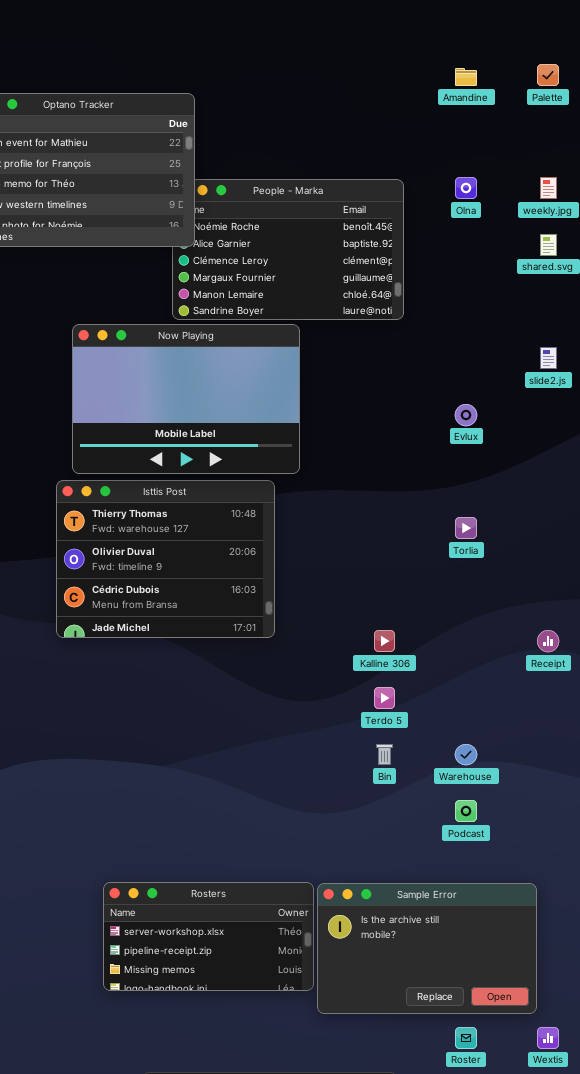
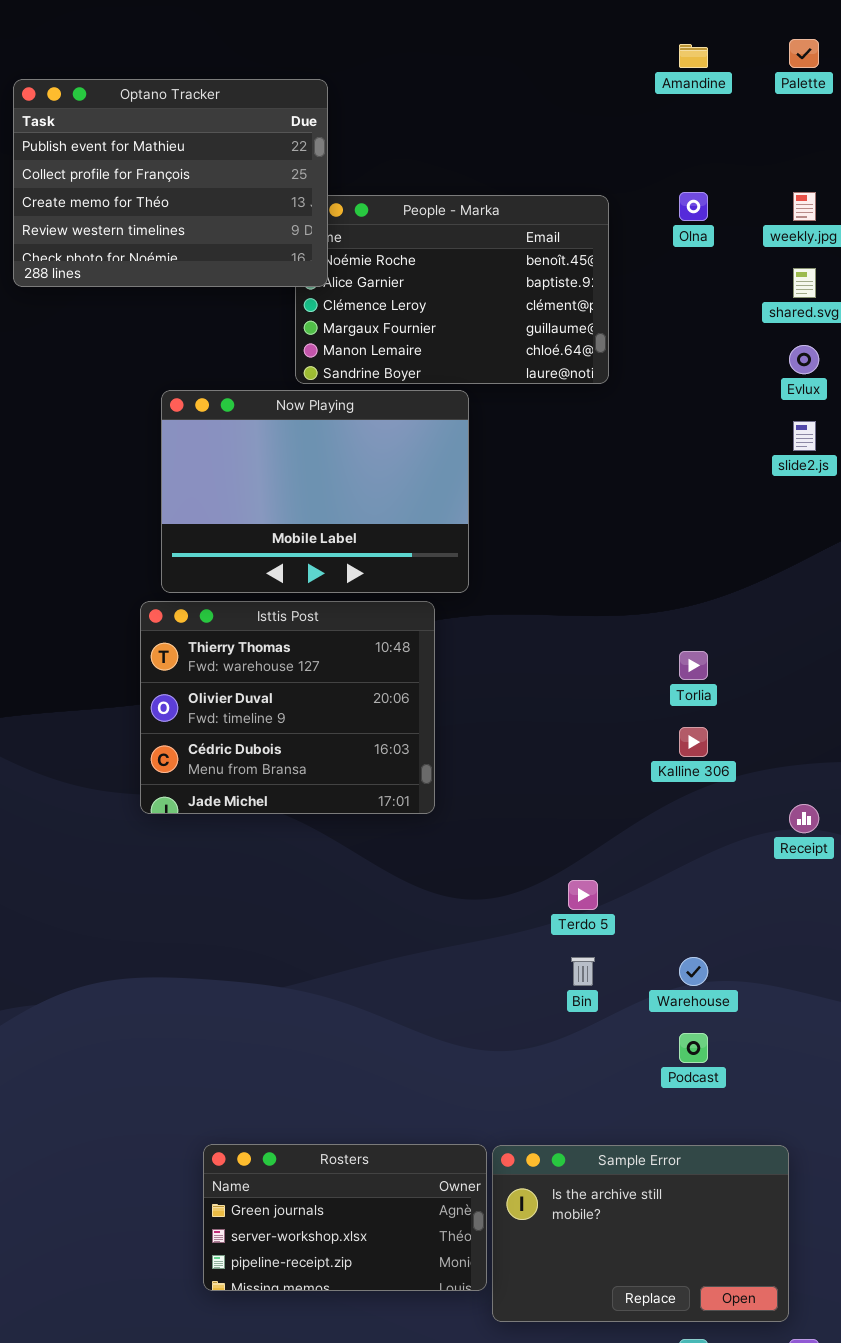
Evlux: [455,404,477,426] -> [789,345,819,374], moved
Kalline 306: [374,630,395,652] -> [679,727,708,757], moved
Rosters: [103,882,314,991] -> [203,1144,487,1291], scrolled up 1 row

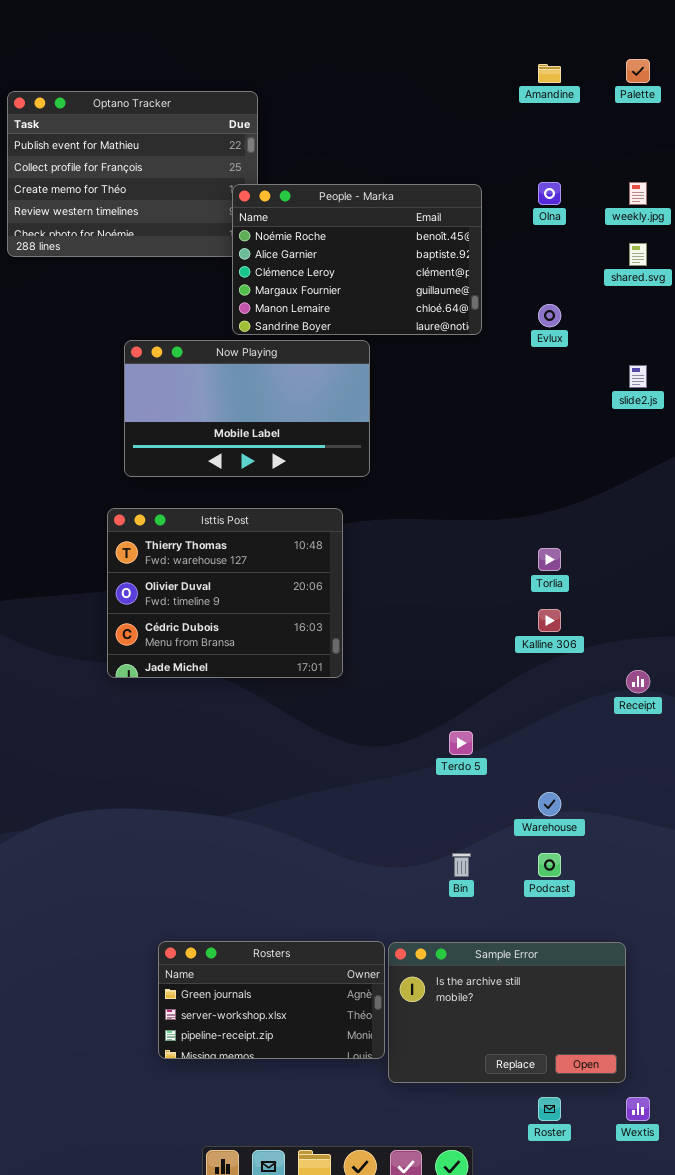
People - Marka: [295,195,609,384] -> [232,184,482,335], raised
Evlux: [789,345,819,374] -> [538,304,561,327], moved
Now Playing: [161,390,469,593] -> [124,340,370,477], resized
Bin: [571,957,595,986] -> [452,853,471,877], moved

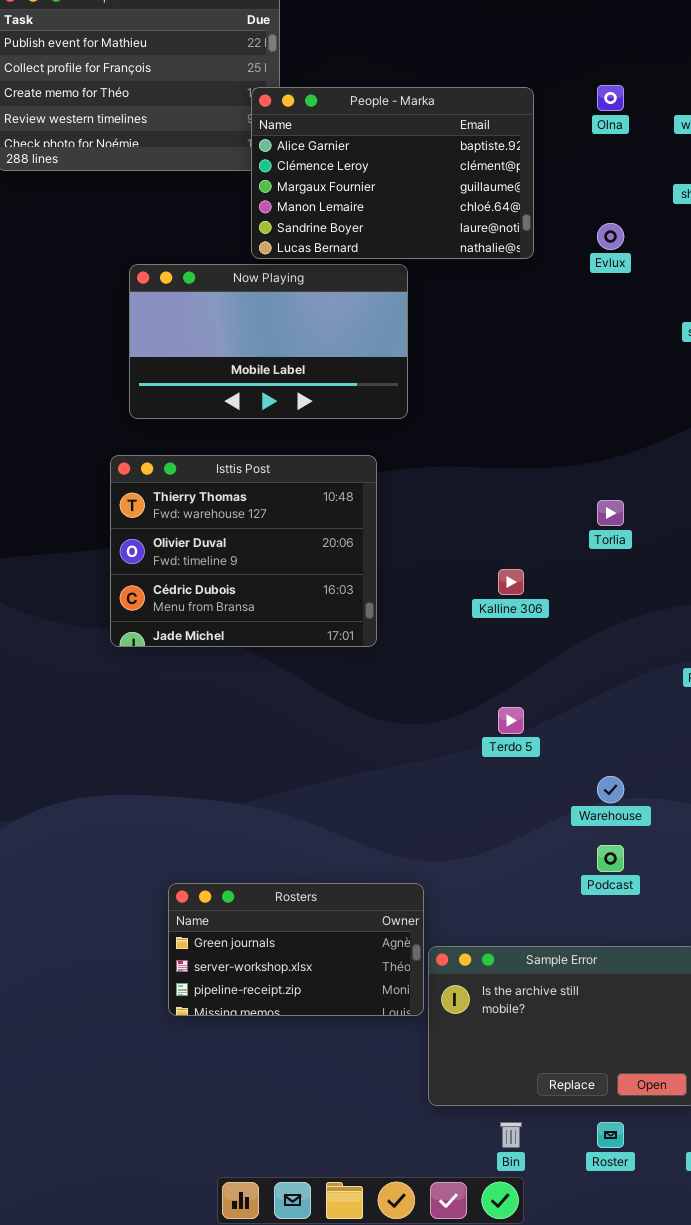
People - Marka: [232,184,482,335] -> [251,87,534,259], scrolled down 1 row
Kalline 306: [538,609,561,632] -> [498,569,524,595], moved
Bin: [452,853,471,877] -> [500,1122,522,1148], moved
Rosters: [158,941,385,1059] -> [168,883,424,1016], moved

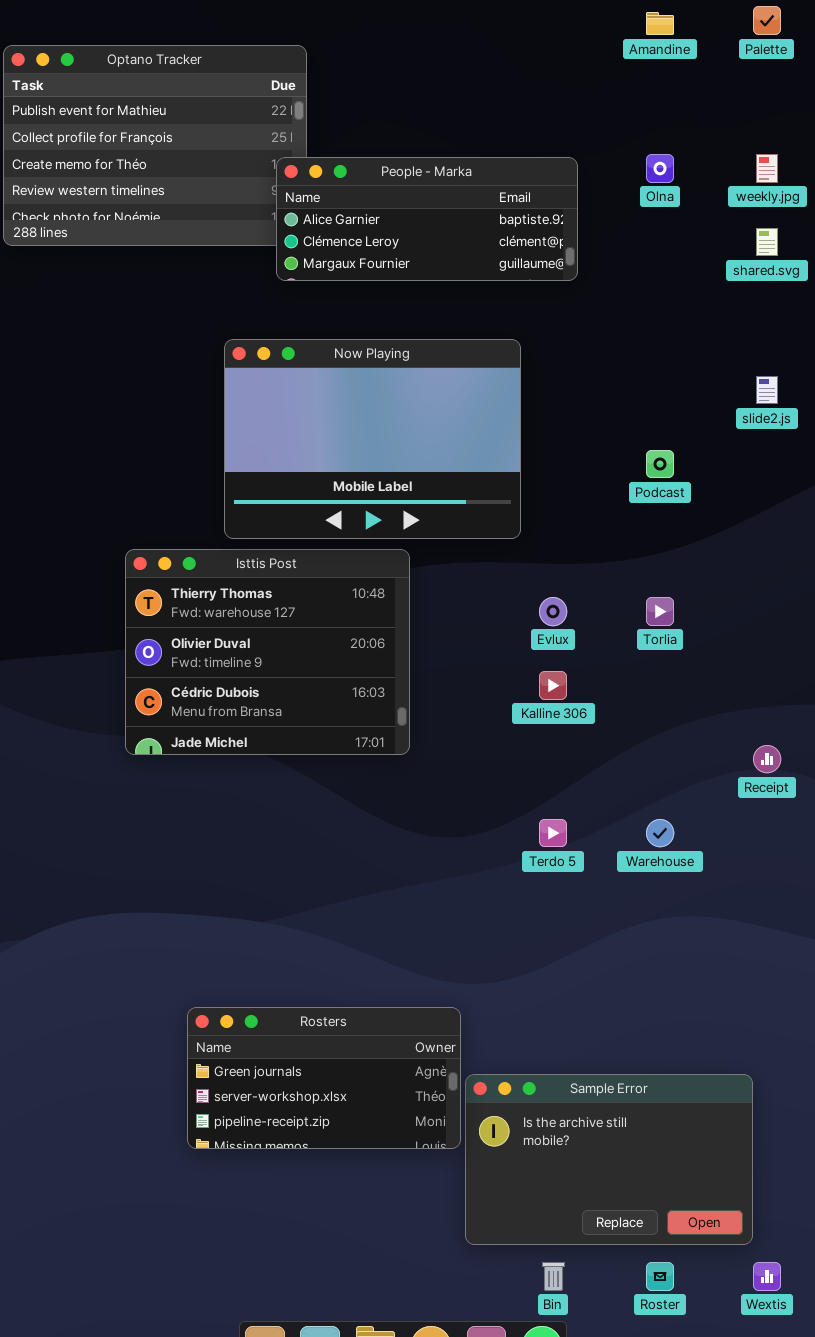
People - Marka: [251,87,534,259] -> [276,157,578,281], resized
Evlux: [597,223,624,250] -> [539,597,567,626], moved
Now Playing: [129,264,408,419] -> [224,339,521,539], moved, resized
Warehouse: [597,776,624,803] -> [646,819,674,847], moved
Podcast: [597,845,624,872] -> [646,450,674,478], moved

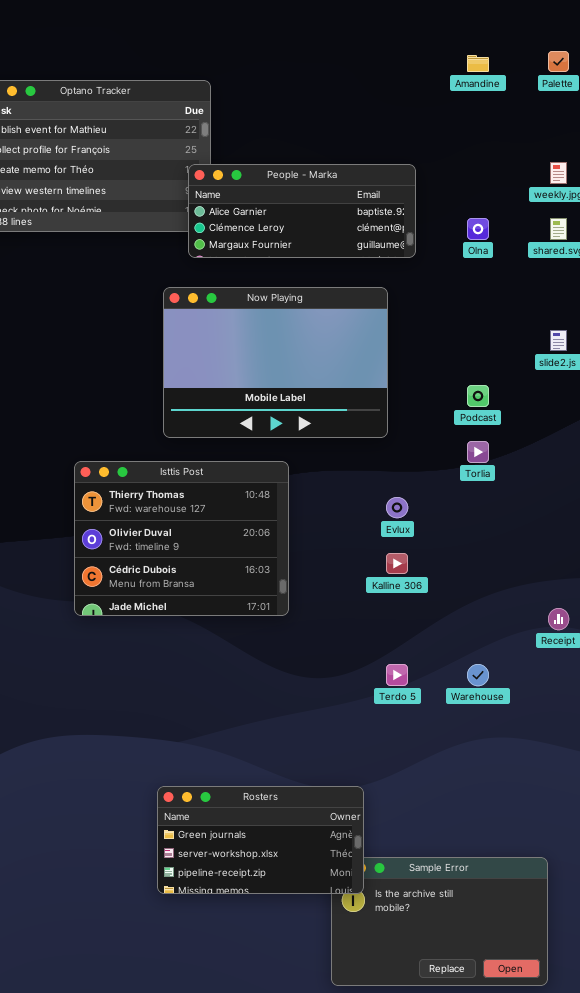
Olna: [646,154,674,183] -> [467,218,489,240], moved
Now Playing: [224,339,521,539] -> [163,287,388,438], moved
Torlia: [646,597,674,626] -> [467,441,489,463], moved
Rosters: [187,1007,461,1149] -> [157,786,364,894], moved

